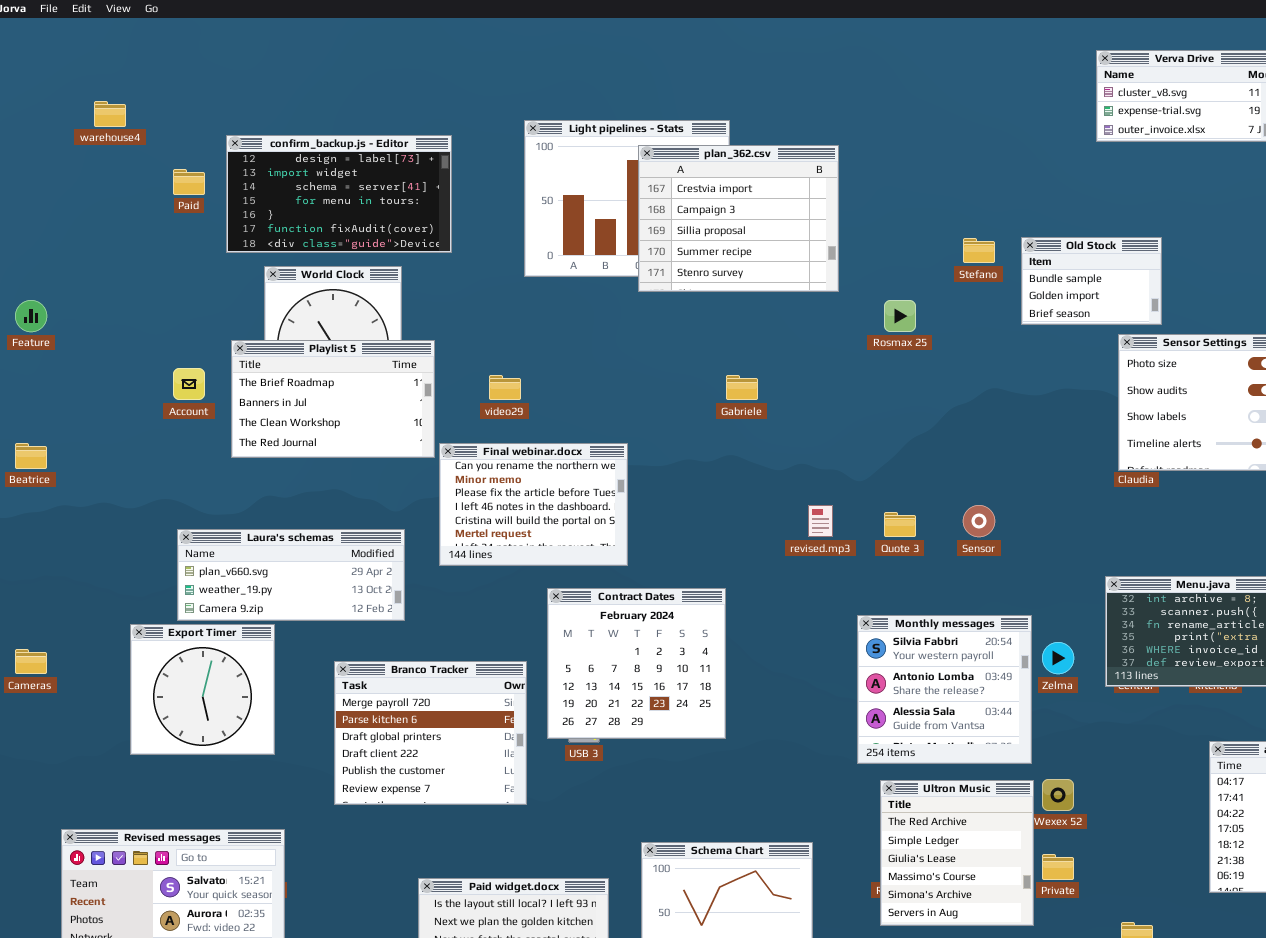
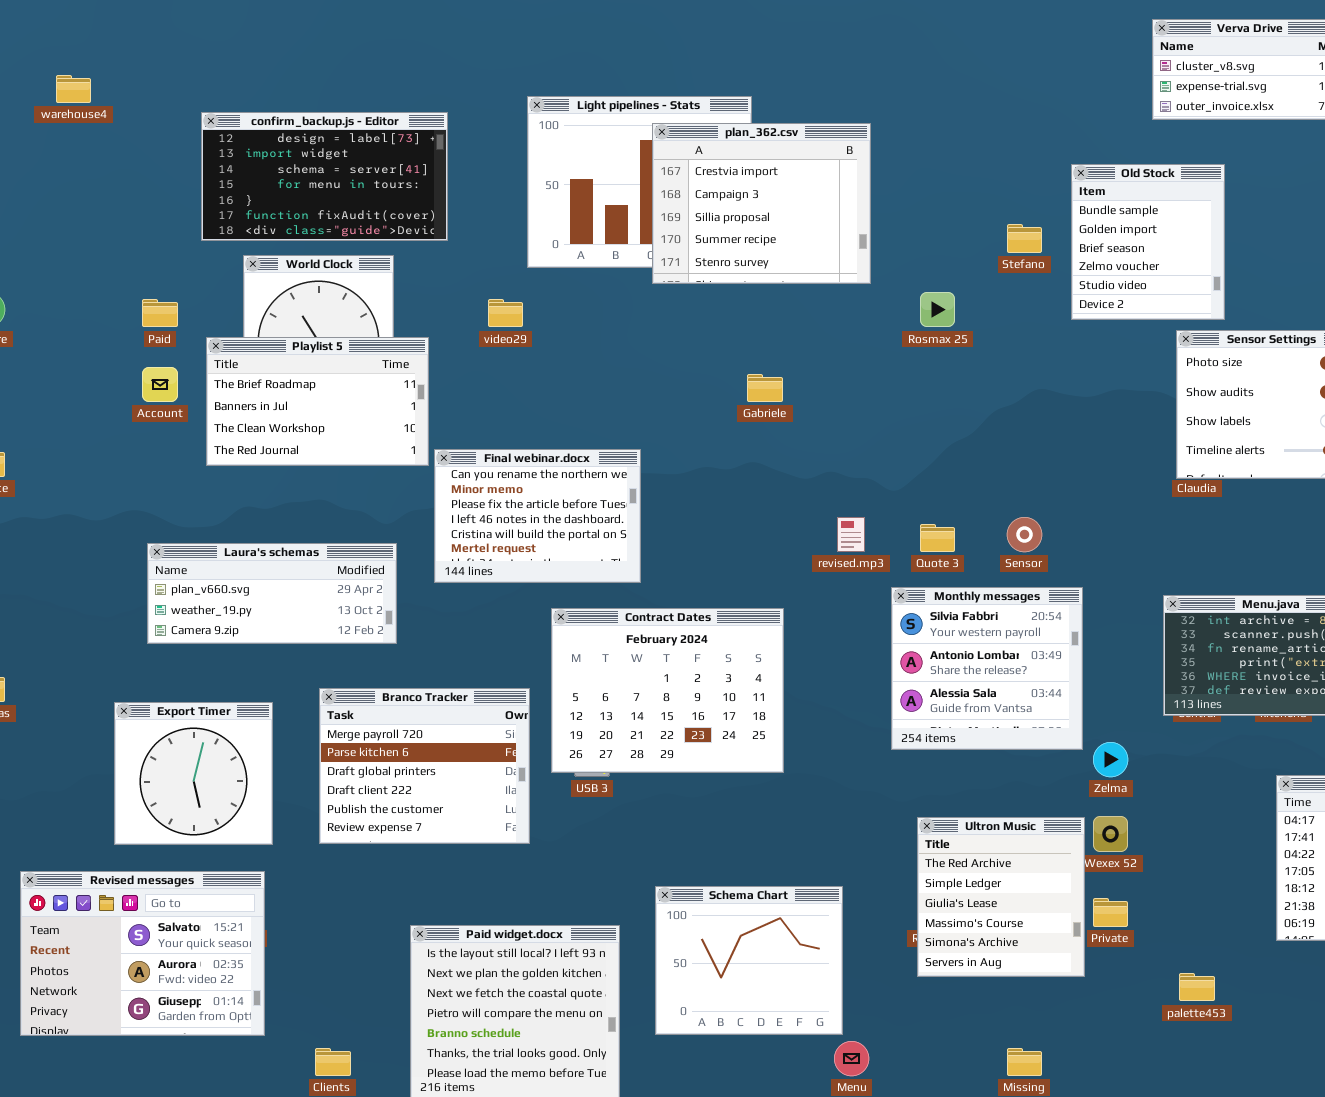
Paid: [173,169,205,195] -> [142,299,178,327], moved
Old Stock: [1021,237,1162,325] -> [1071,164,1225,320], resized
video29: [489,375,521,400] -> [488,299,523,327], moved
Contract Dates: [547,588,726,739] -> [551,608,784,773], resized
Monthly messages: [857,615,1032,764] -> [891,587,1083,750], moved
Export Timer: [130,624,275,755] -> [114,702,273,845], moved
Zelma: [1042,642,1074,674] -> [1093,742,1128,777], moved

